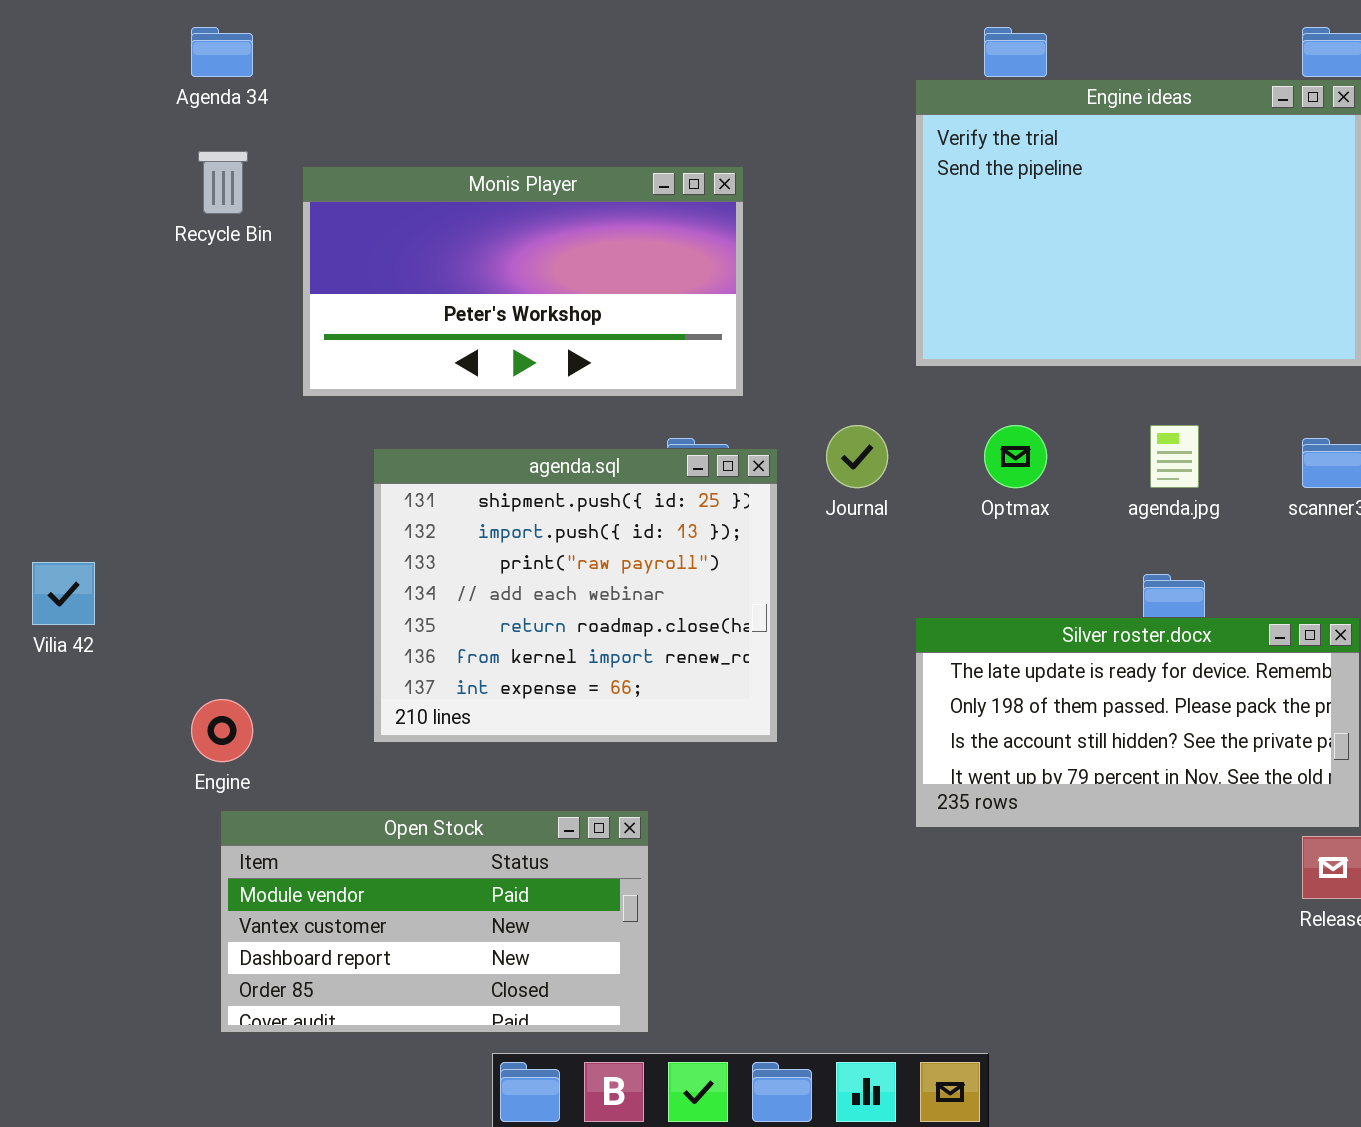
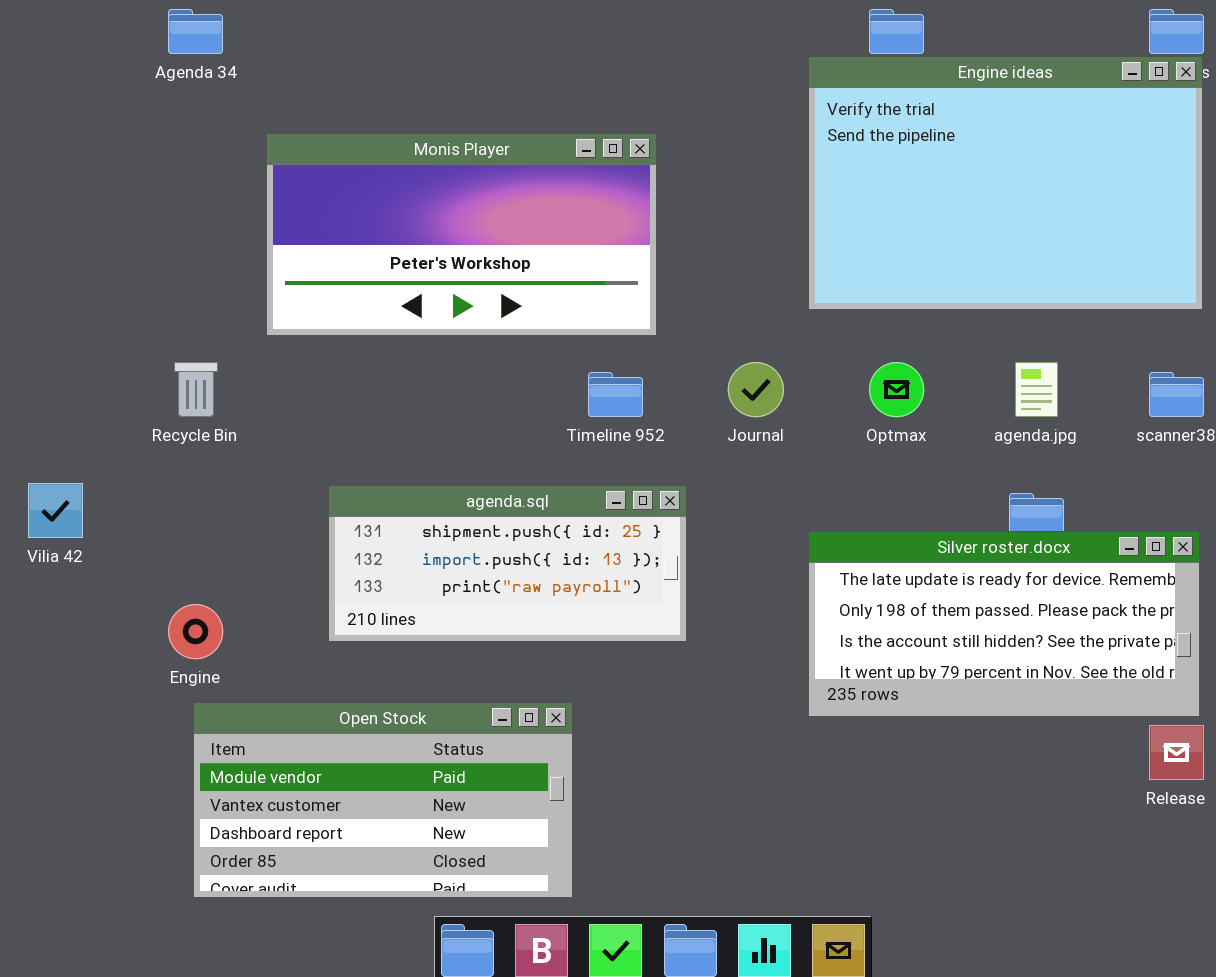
Recycle Bin: [198,151,248,214] -> [174,362,218,417], moved
agenda.sql: [373,448,778,743] -> [328,485,687,642], resized

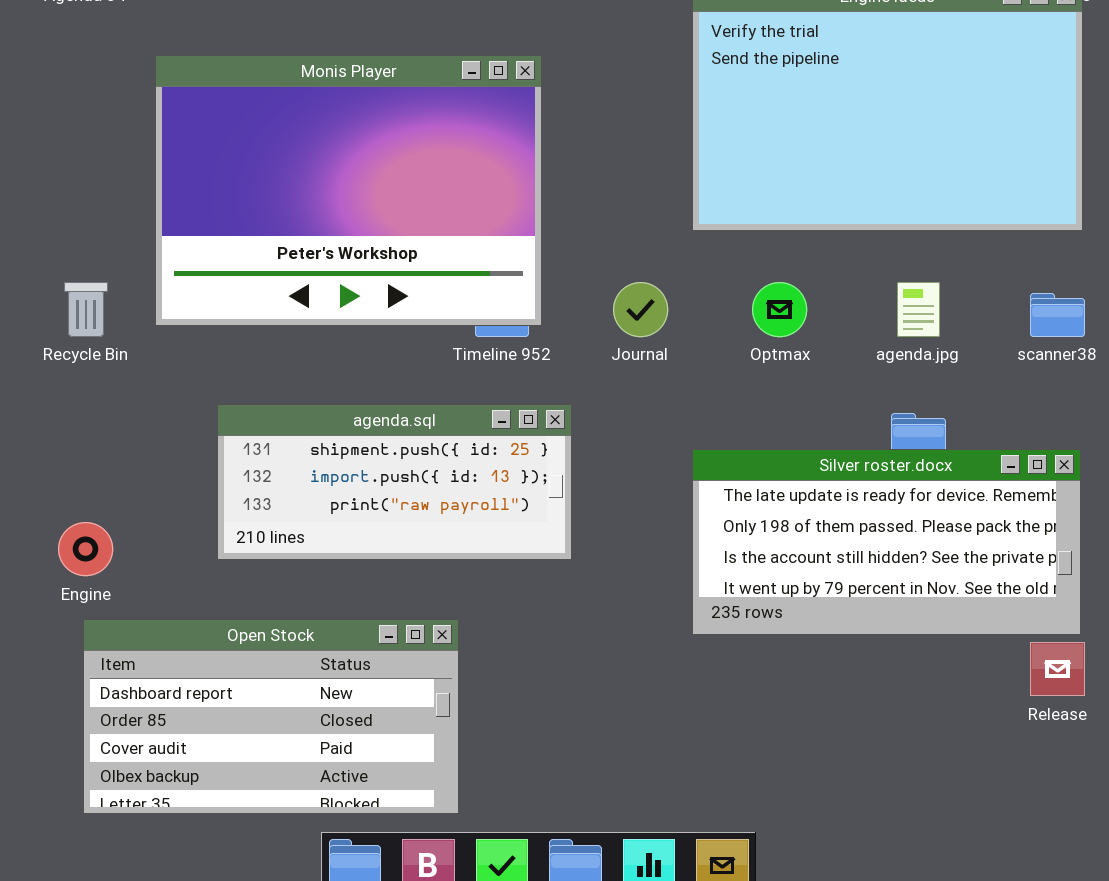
Monis Player: [266,133,657,336] -> [155,55,542,326], resized
Open Stock: [193,702,573,898] -> [83,619,459,814], scrolled down 2 rows

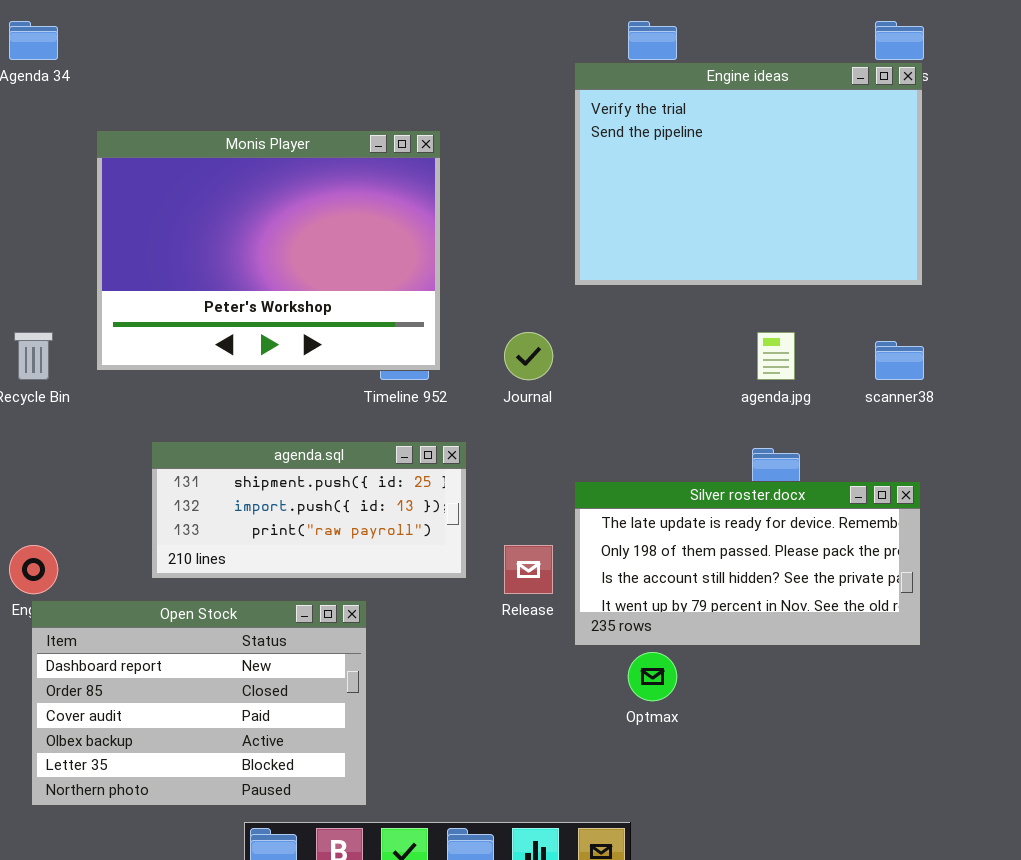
Optmax: [752,282,807,337] -> [628,652,677,701], moved
Open Stock: [83,619,459,814] -> [31,600,367,806], resized
Release: [1030,642,1085,696] -> [504,545,553,594], moved

